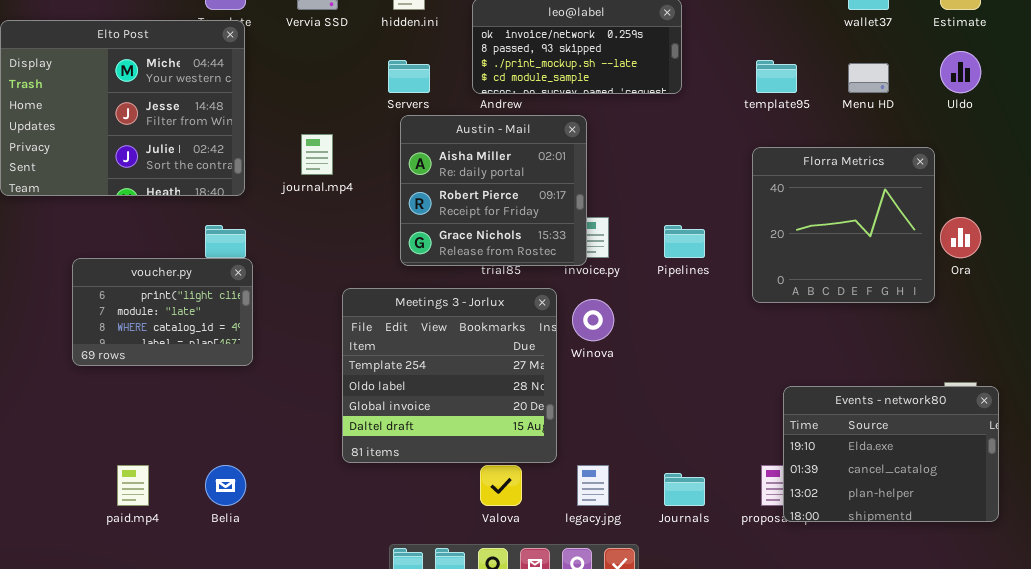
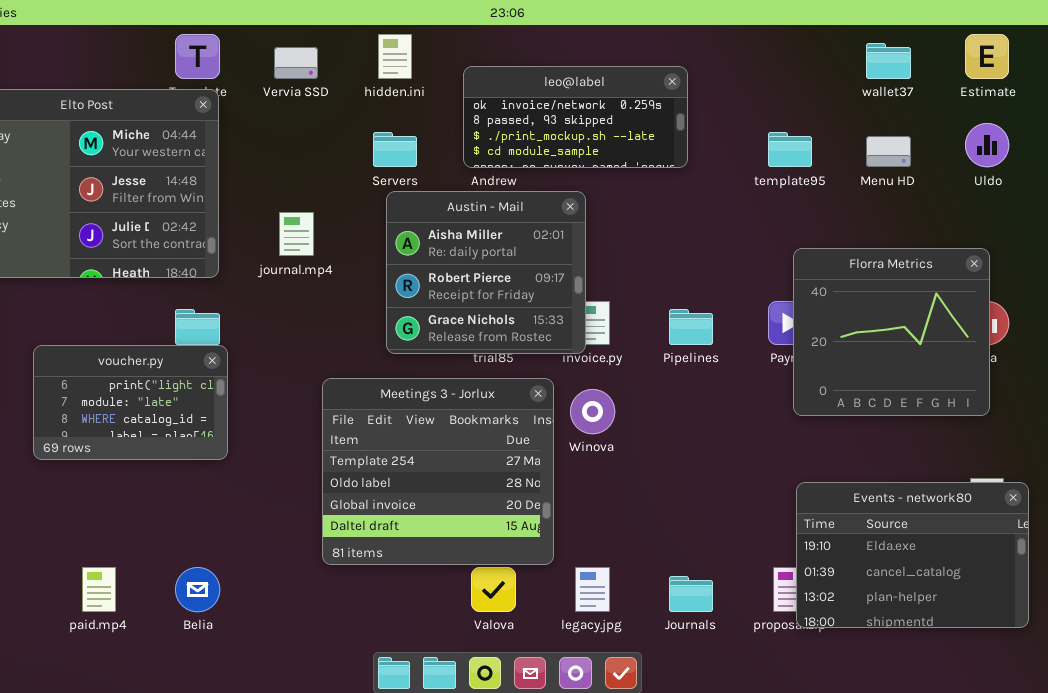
Florra Metrics: [752,147,935,303] -> [793,248,990,416], moved

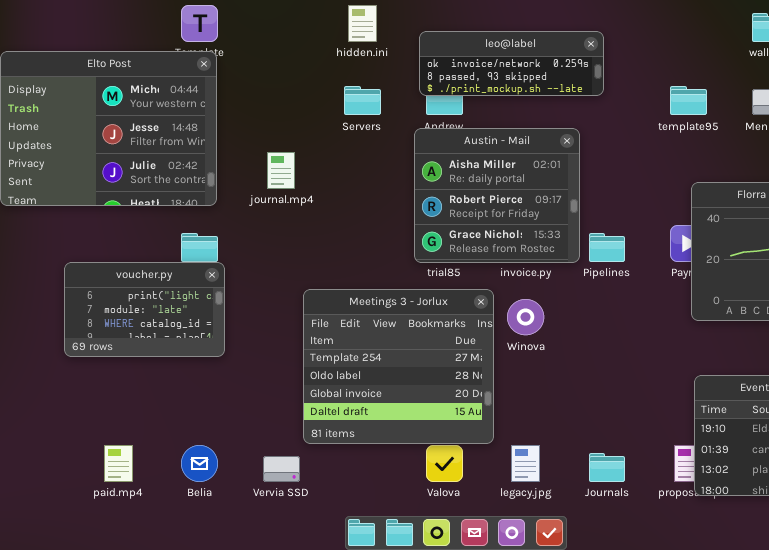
Vervia SSD: [274,47,318,79] -> [263,456,300,482], moved
leo@label: [463,66,688,168] -> [419,31,604,96], resized
Austin - Mail: [386,191,586,354] -> [414,128,580,263], moved

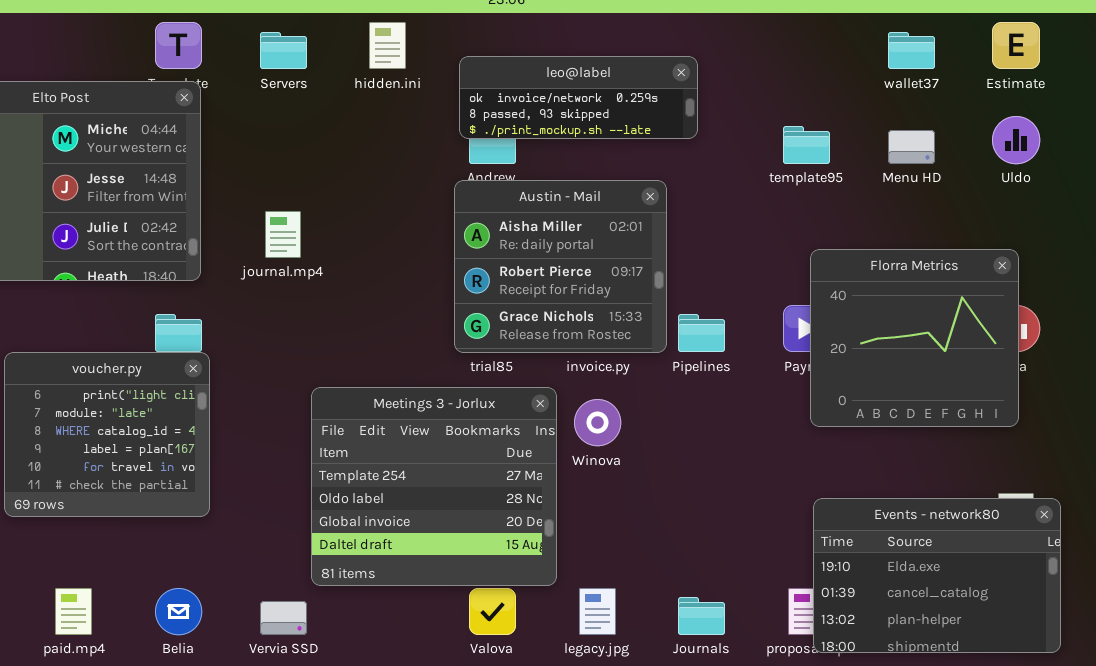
Servers: [344,86,381,115] -> [260,32,307,69], moved
voucher.py: [64,262,225,357] -> [4,352,210,517], resized

